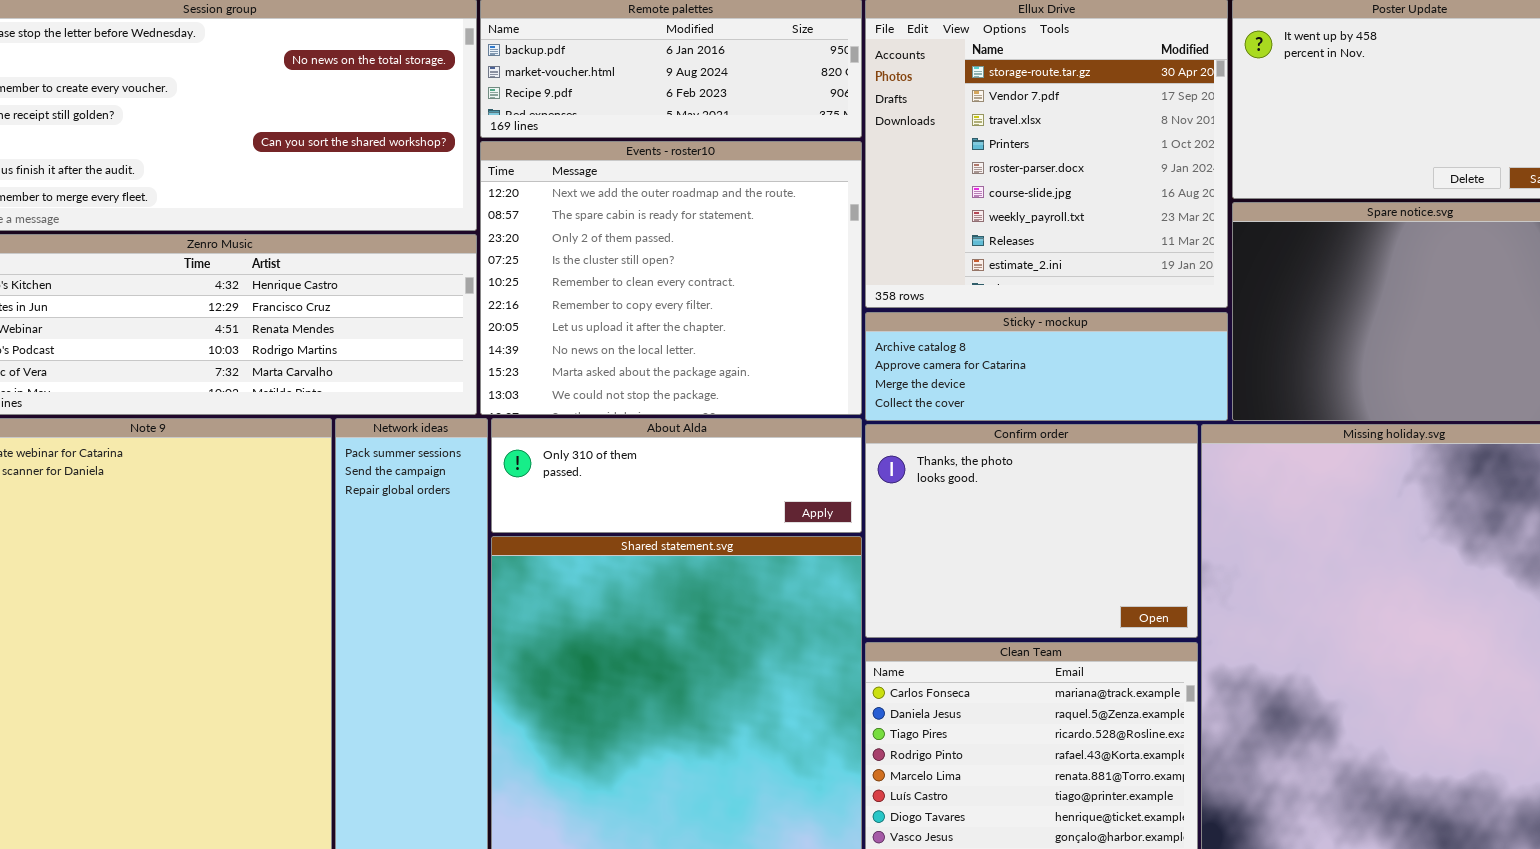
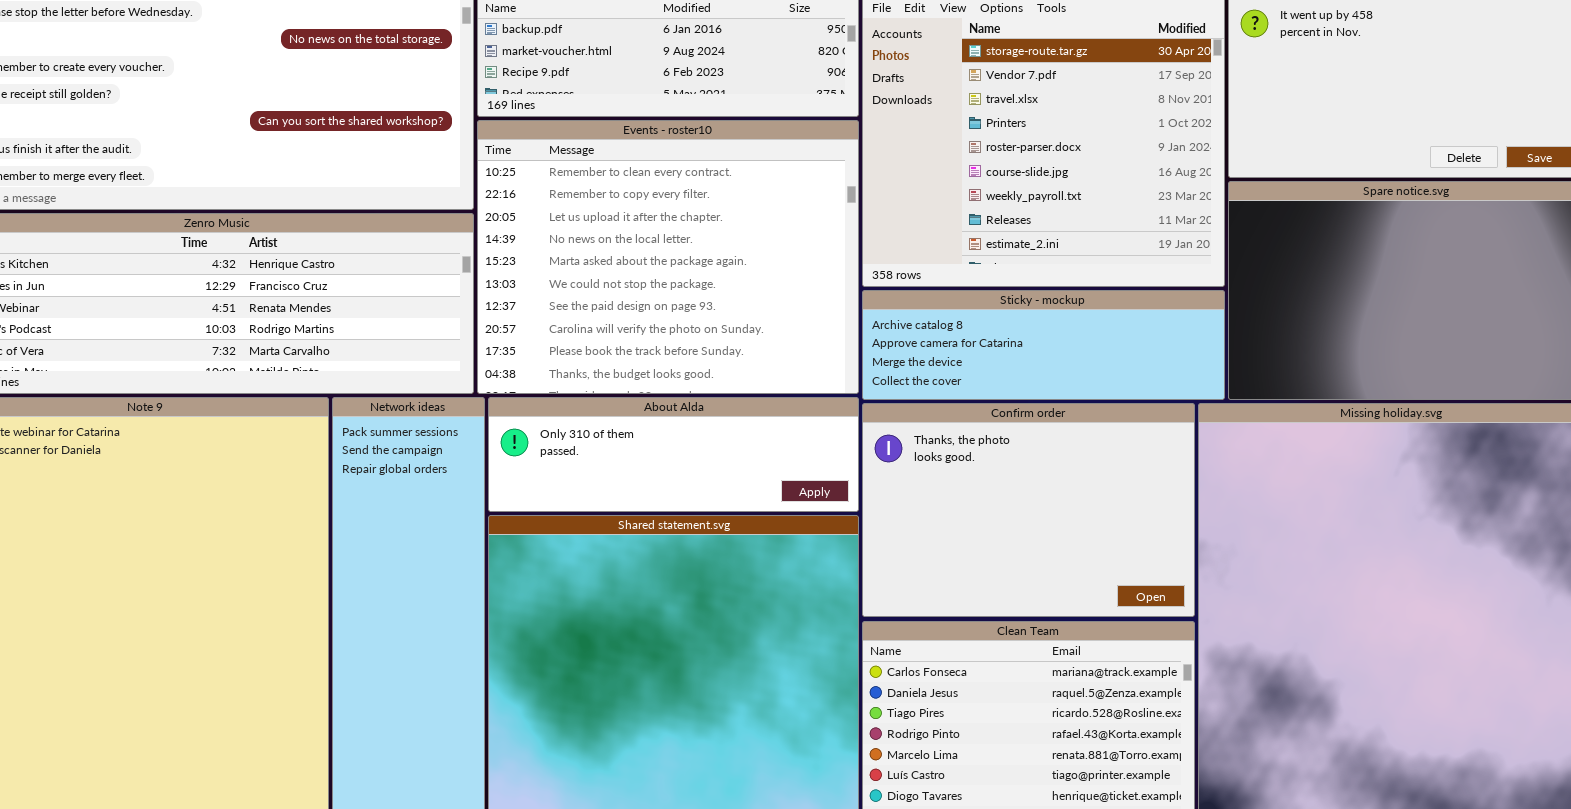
Events - roster10: [480,141,862,415] -> [477,120,859,394], scrolled down 4 rows

